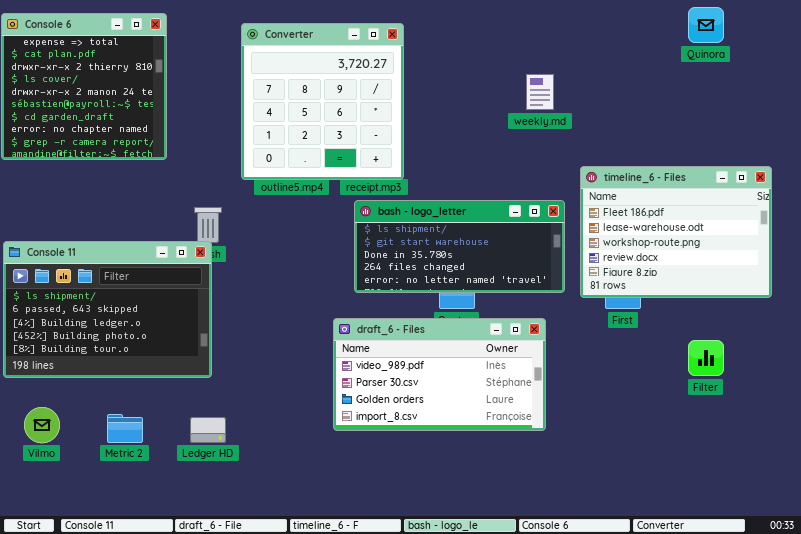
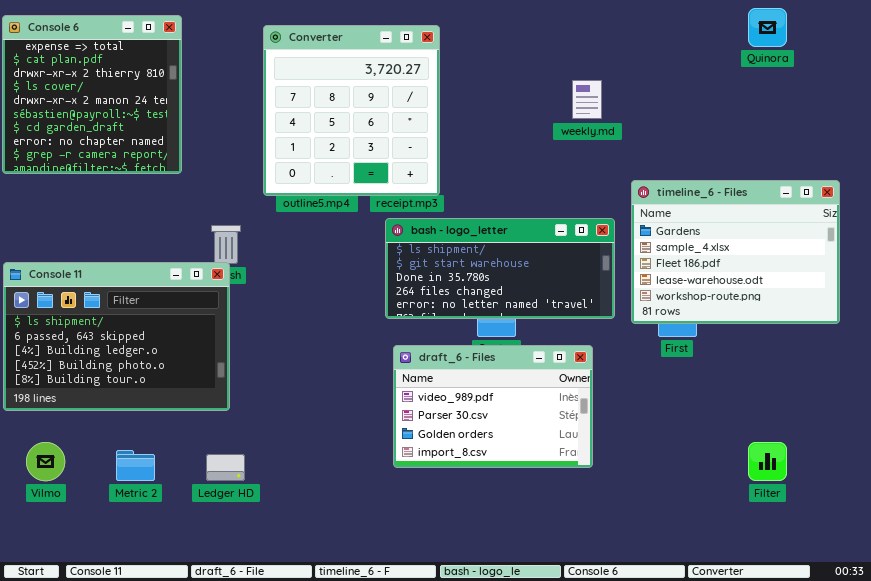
timeline_6 - Files: [580,166,772,298] -> [631,180,840,324], scrolled up 2 rows
draft_6 - Files: [333,318,546,431] -> [393,345,593,468], resized
Filter: [688,340,724,376] -> [748,442,787,481], moved

